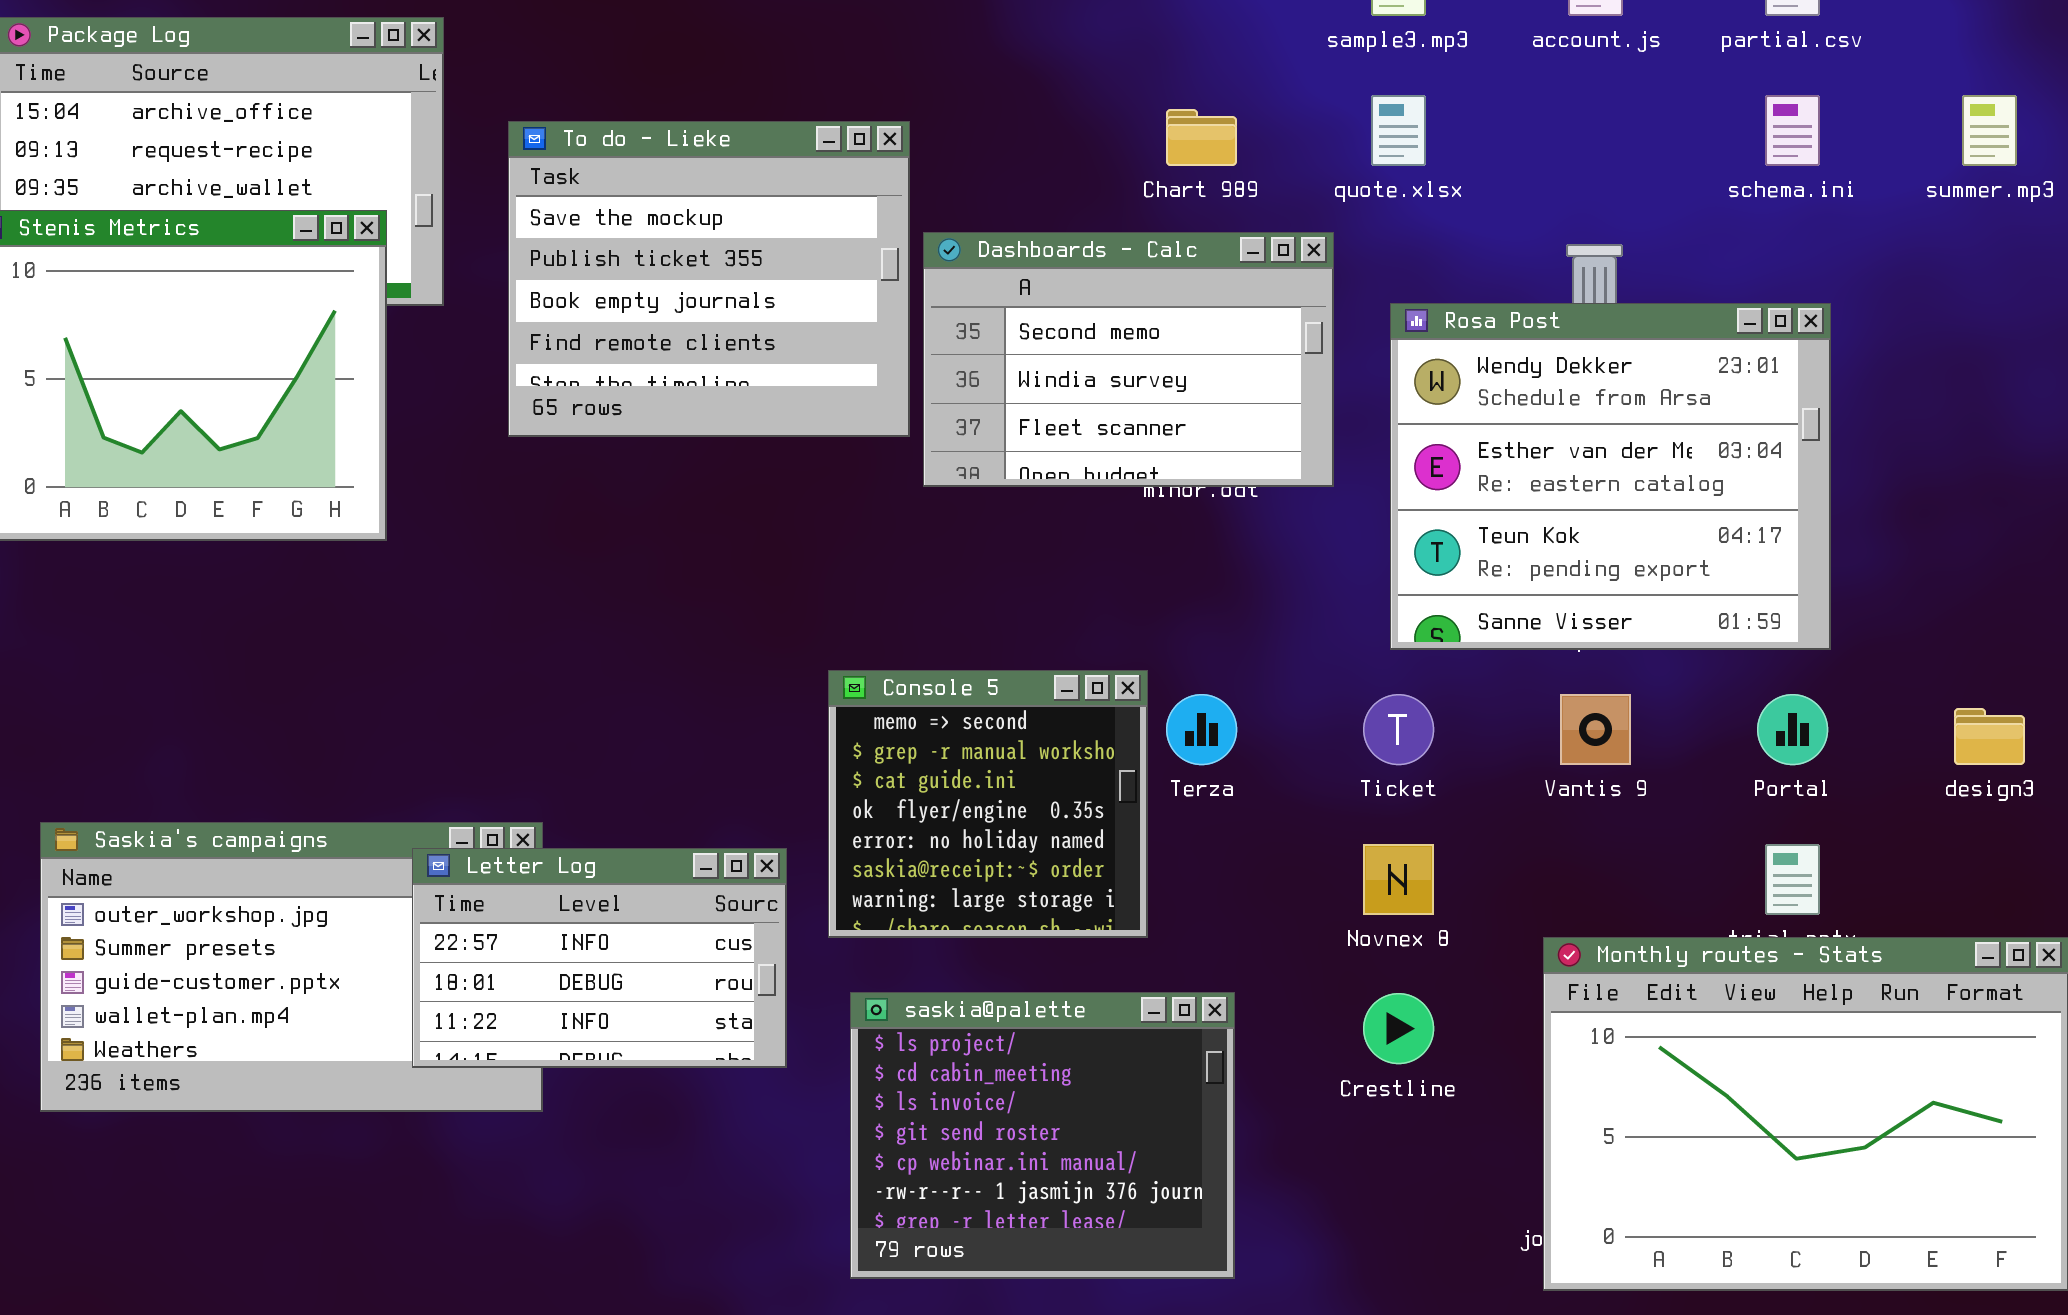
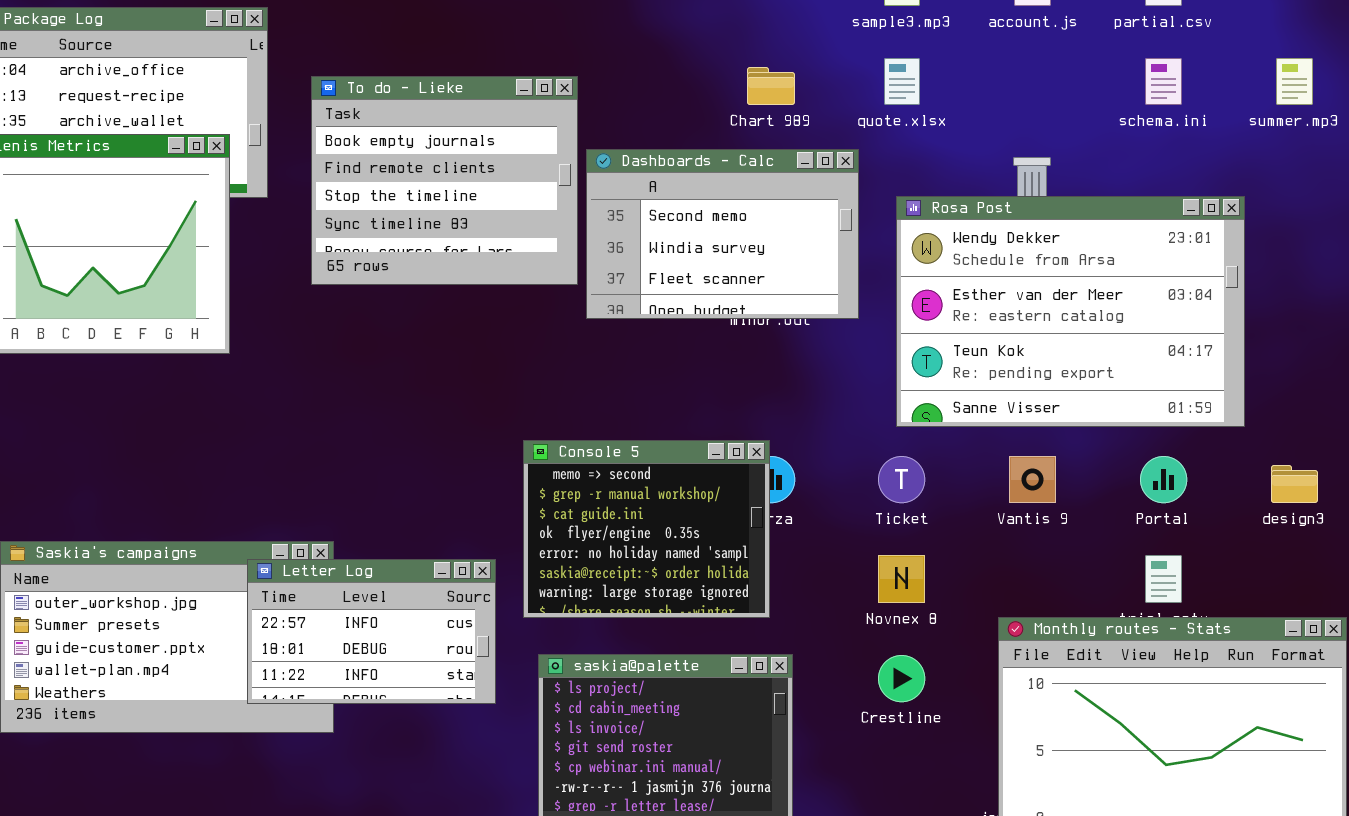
To do - Lieke: [508,121,910,437] -> [311,76,578,285], scrolled down 2 rows
Rosa Post: [1390,303,1831,650] -> [896,196,1245,427], resized
Console 5: [828,670,1148,938] -> [523,440,770,618], resized

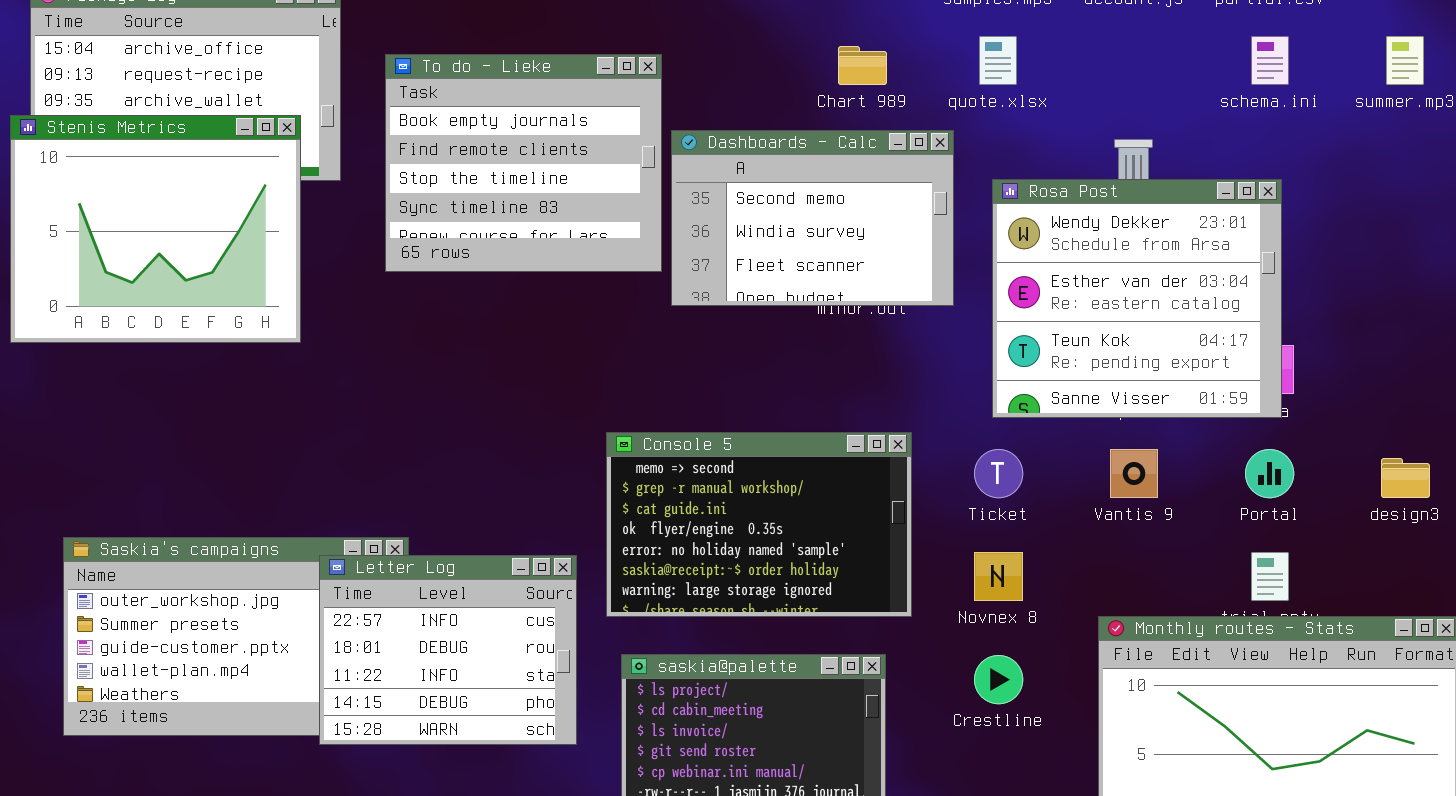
Rosa Post: [896,196,1245,427] -> [992,179,1282,418], resized
Console 5: [523,440,770,618] -> [606,432,912,617], resized
Letter Log: [247,559,496,704] -> [319,555,577,745], resized

